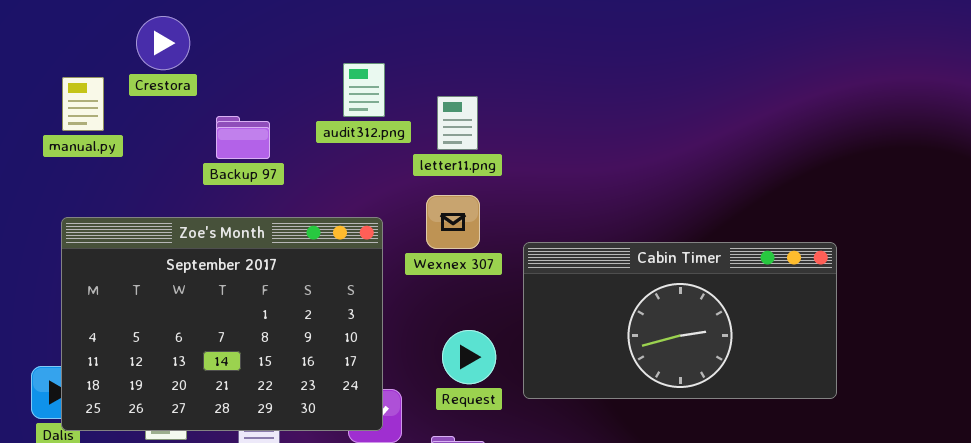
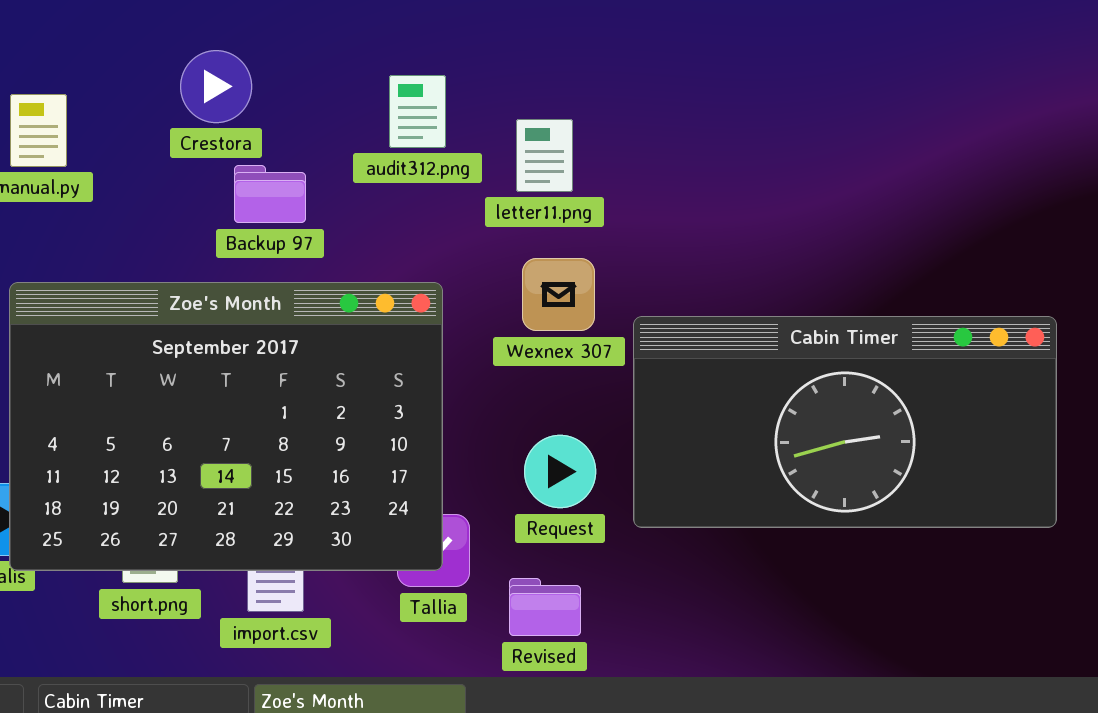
Crestora: [136,16,190,70] -> [180,50,252,123], moved
Backup 97: [216,116,270,159] -> [234,165,306,223], moved
Wexnex 307: [426,195,480,249] -> [522,258,595,331], moved

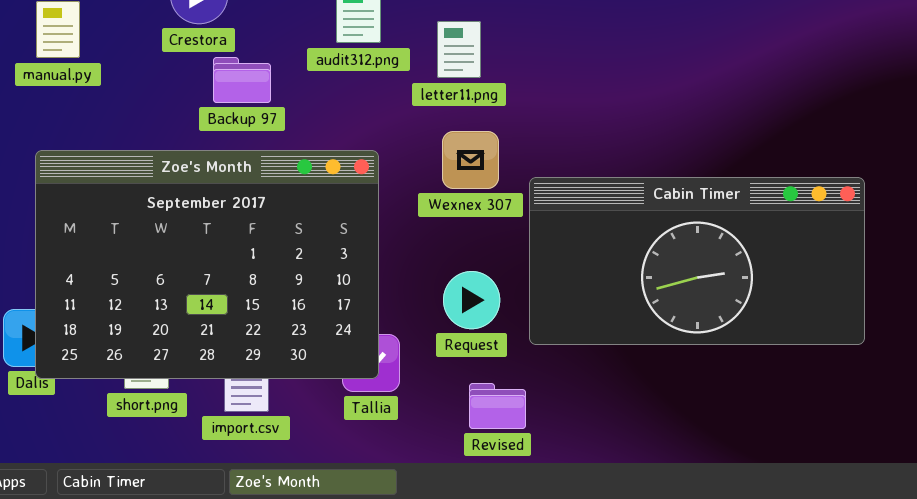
Revised: [509,578,581,636] -> [469,383,526,429], moved

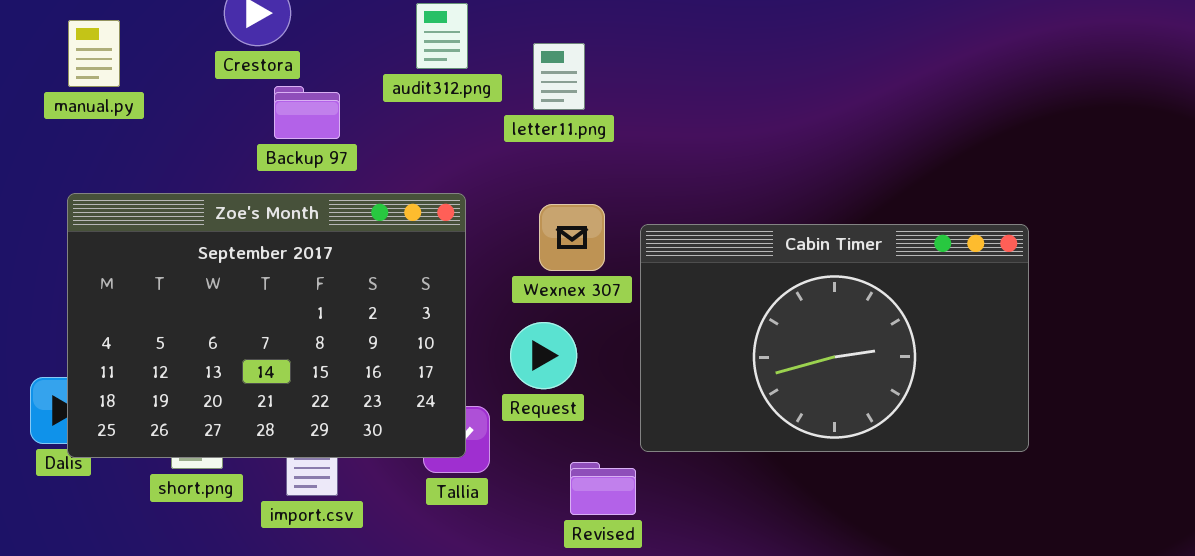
Wexnex 307: [442,131,499,189] -> [539,204,605,271], moved
Cabin Timer: [529,177,865,345] -> [640,224,1029,452], resized
Request: [443,271,500,329] -> [510,322,577,389], moved

